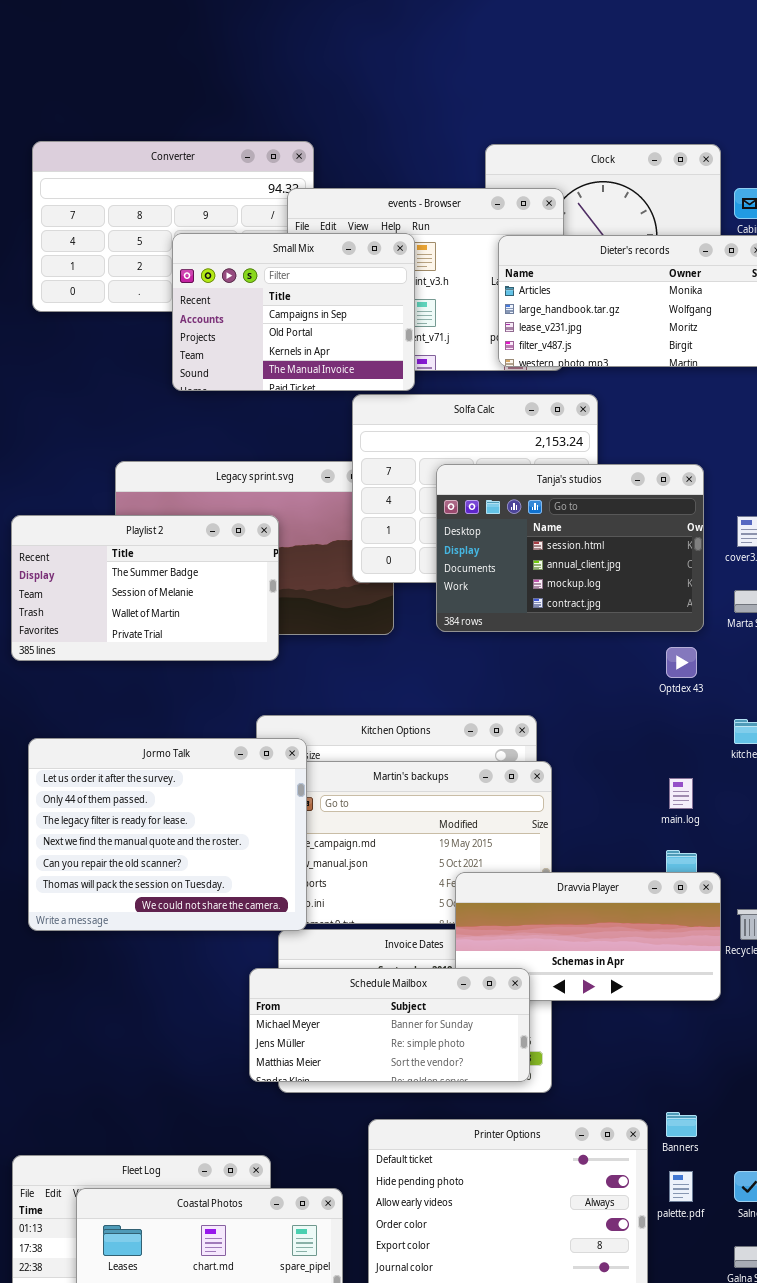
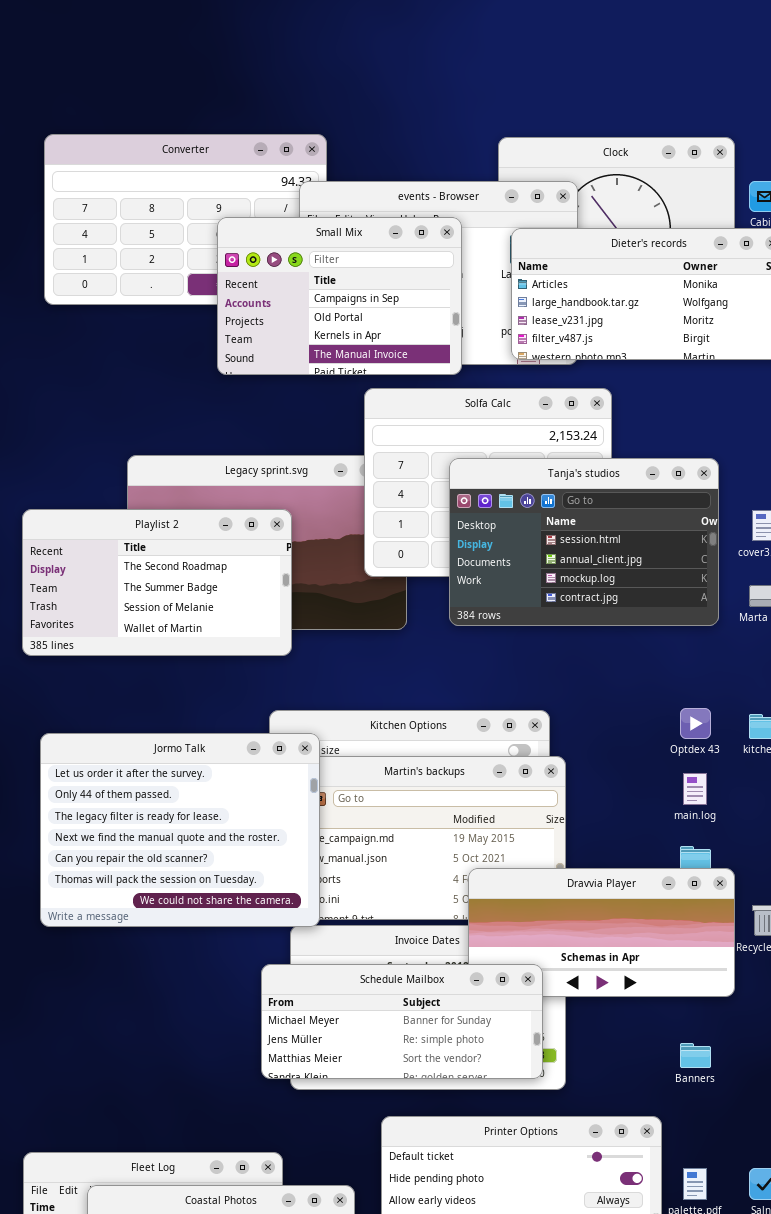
Small Mix: [172,233,415,391] -> [217,217,462,375], moved
Playlist 2: [11,515,279,661] -> [22,509,292,656], scrolled up 1 row
Optdex 43: [666,647,697,678] -> [680,708,711,739], moved
Banners: [666,1112,697,1137] -> [680,1043,711,1068], moved

